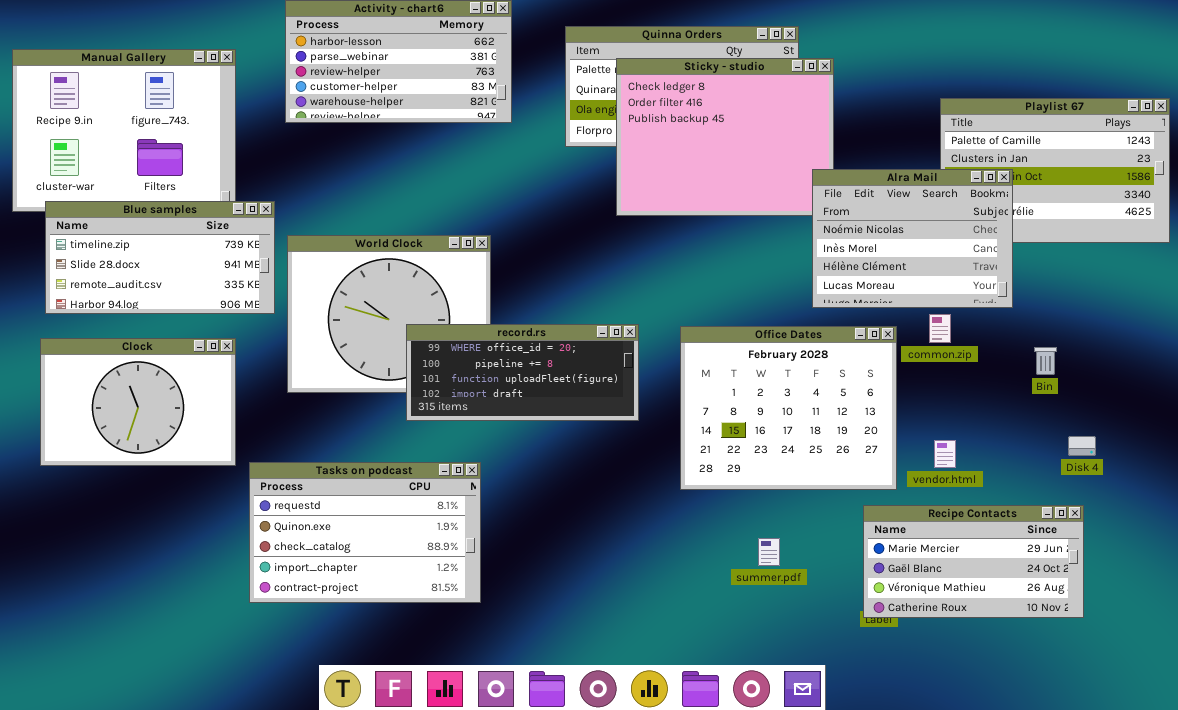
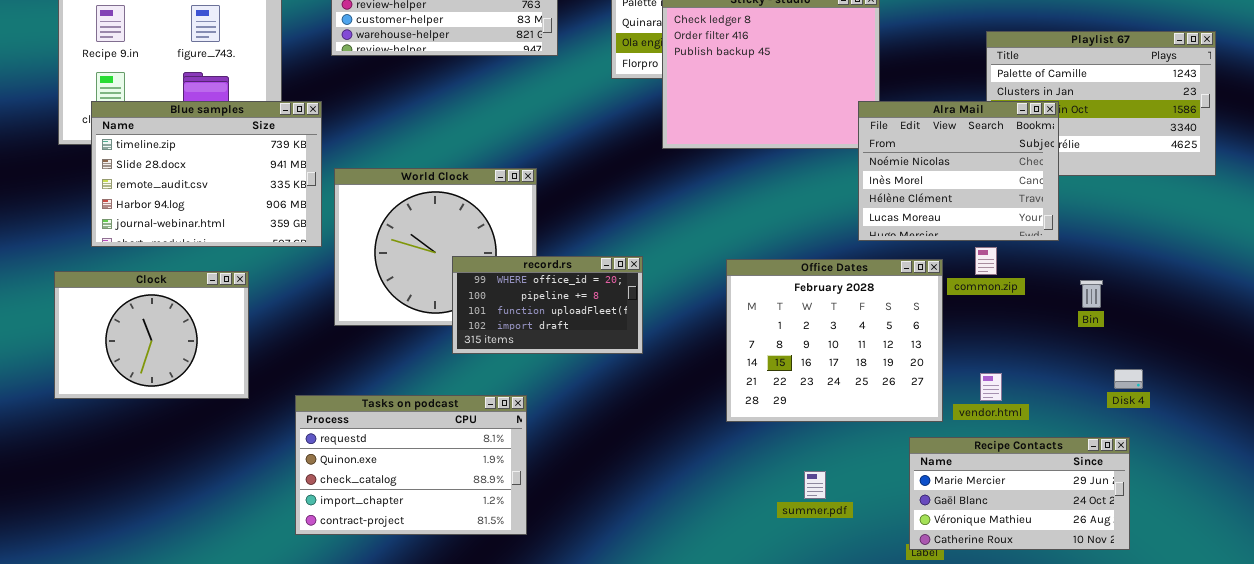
Blue samples: [45,201,275,314] -> [91,101,322,247], resized
record.rs: [406,324,639,421] -> [452,256,643,354], resized
Clock: [40,338,236,466] -> [54,271,249,399], moved

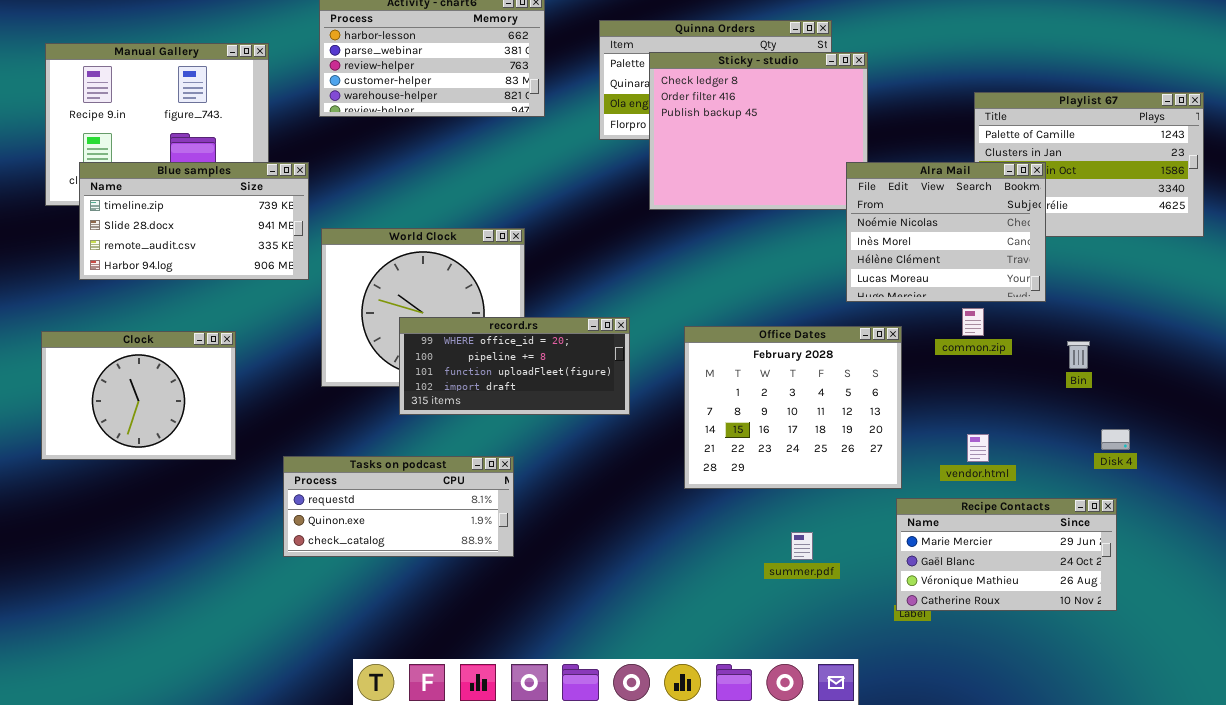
Blue samples: [91,101,322,247] -> [79,162,309,280], resized
record.rs: [452,256,643,354] -> [399,317,630,415], resized
Office Dates: [726,259,943,422] -> [684,326,902,489], moved
Tasks on podcast: [295,395,527,535] -> [283,456,514,557], resized

